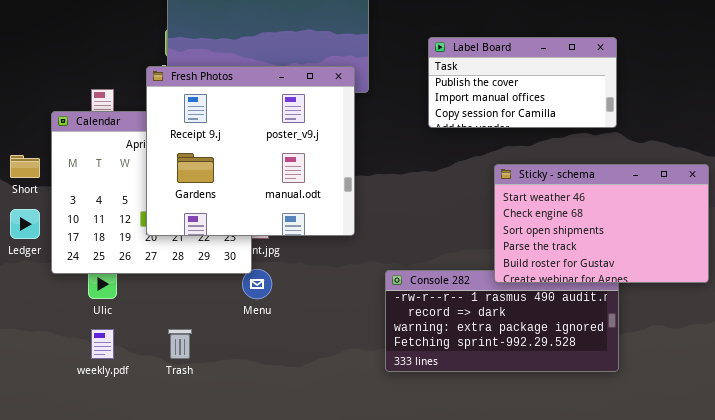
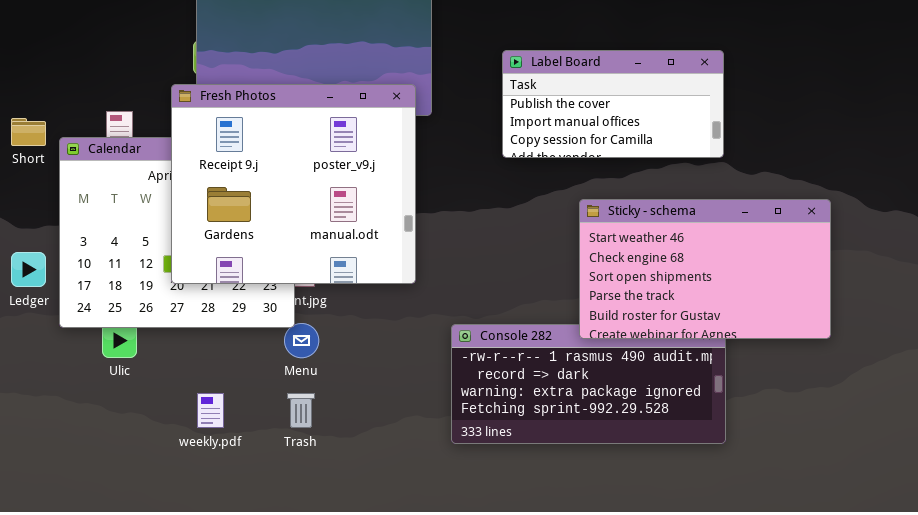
Short: [10,155,40,178] -> [11,118,46,146], moved
weekly.pdf: [91,329,114,359] -> [197,393,224,428], moved
Trash: [168,329,192,359] -> [287,393,315,428], moved

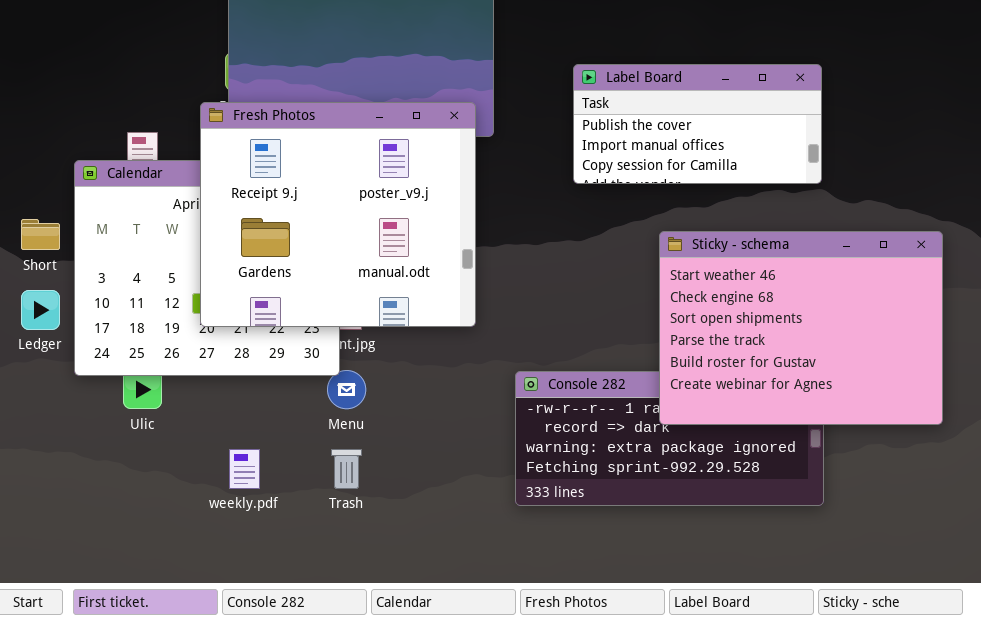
Short: [11,118,46,146] -> [21,219,60,250], moved
Sticky - schema: [579,199,831,339] -> [659,231,943,425], resized

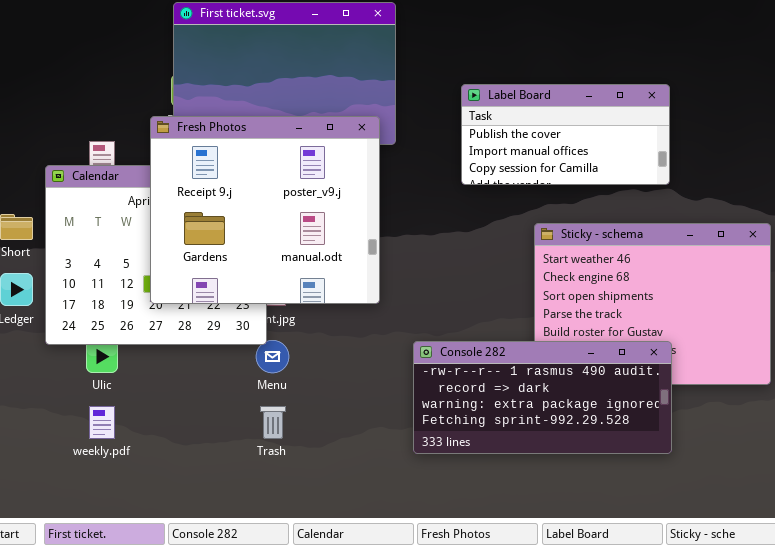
Console 282: [515,371,824,506] -> [413,341,672,454], raised
weekly.pdf: [229,449,260,489] -> [89,406,115,439], moved

